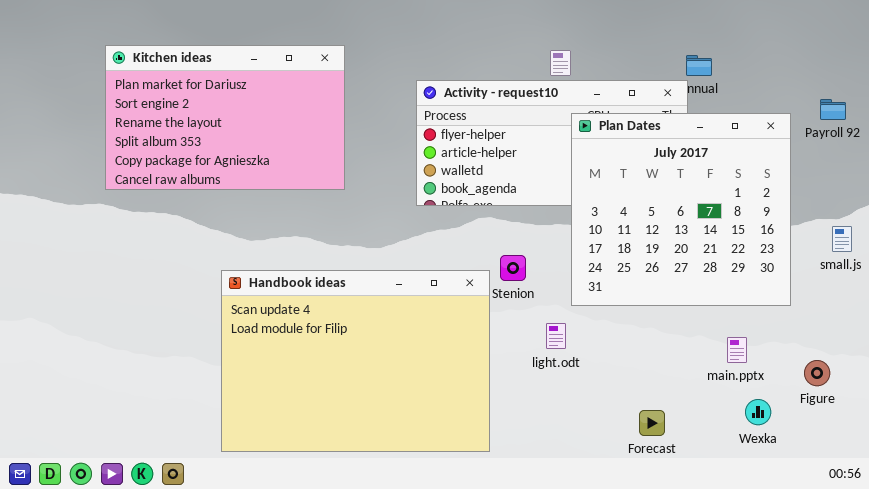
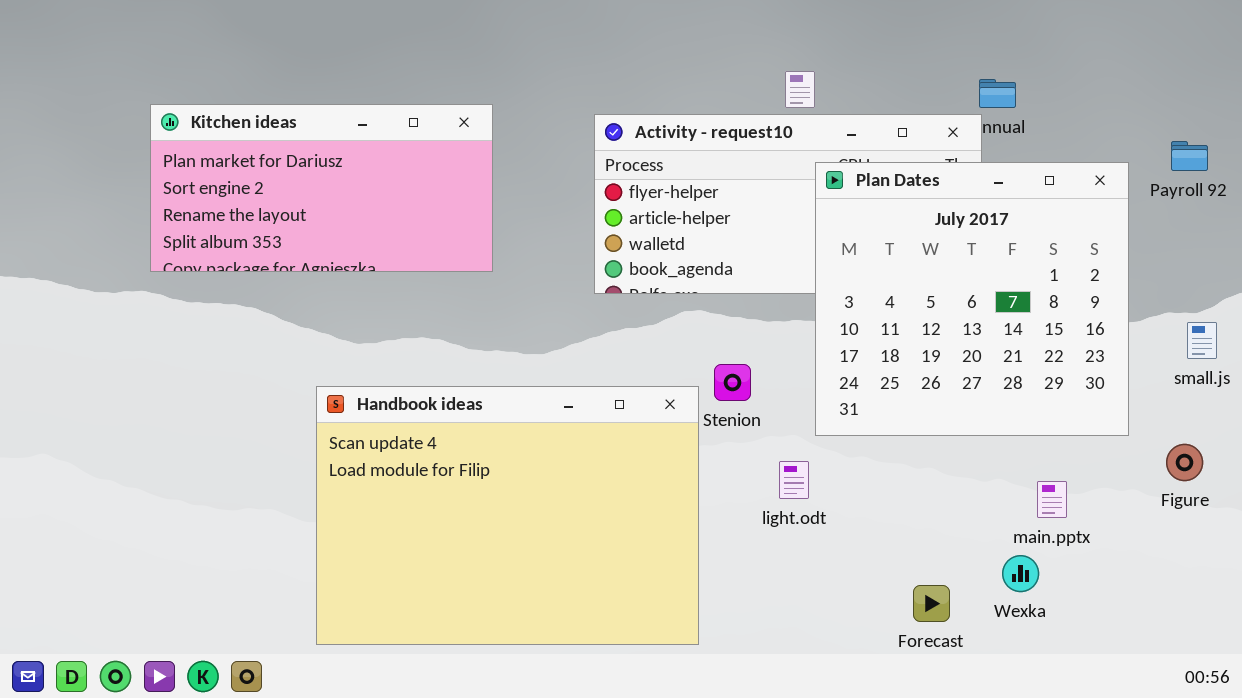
Kitchen ideas: [105,45,345,190] -> [150,104,493,272], resized
Figure: [804,360,830,386] -> [1166,444,1203,481], moved
Wexka: [745,399,771,425] -> [1002,555,1039,592], moved

